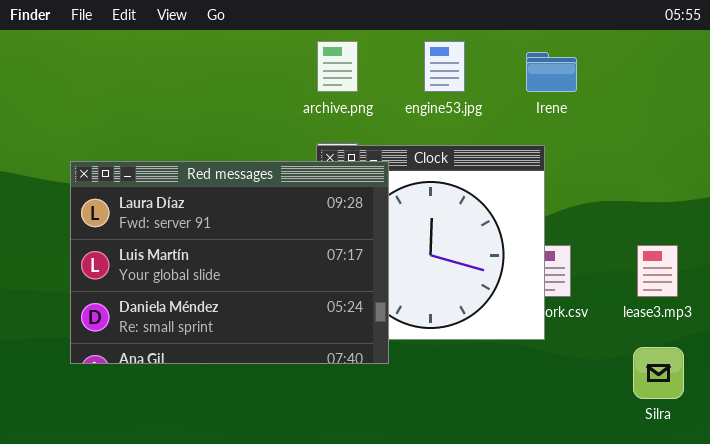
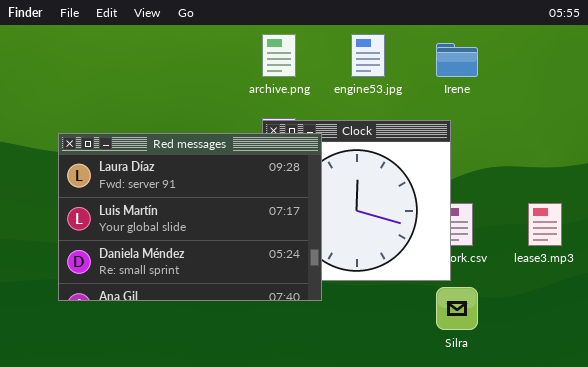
Silra: [633,347,684,399] -> [436,287,478,330], moved

